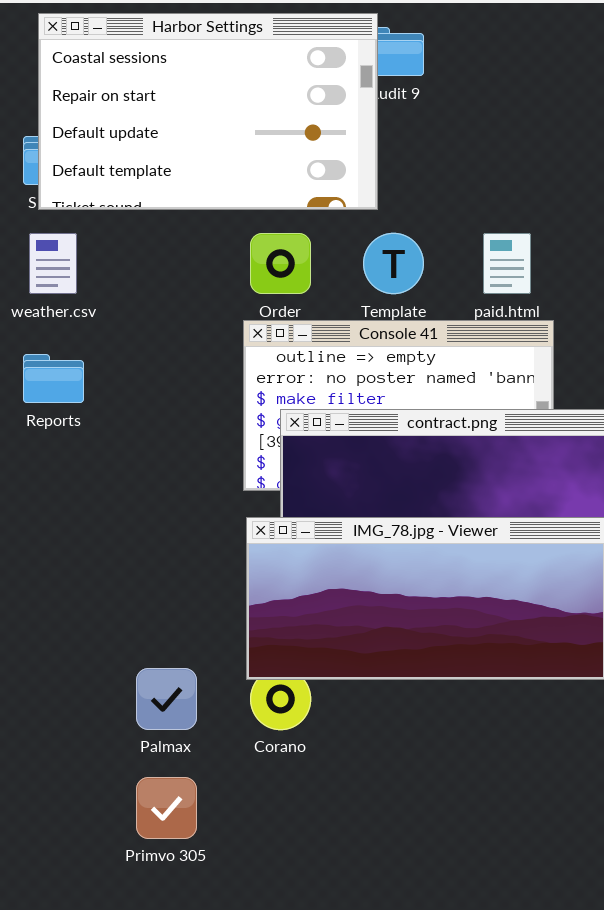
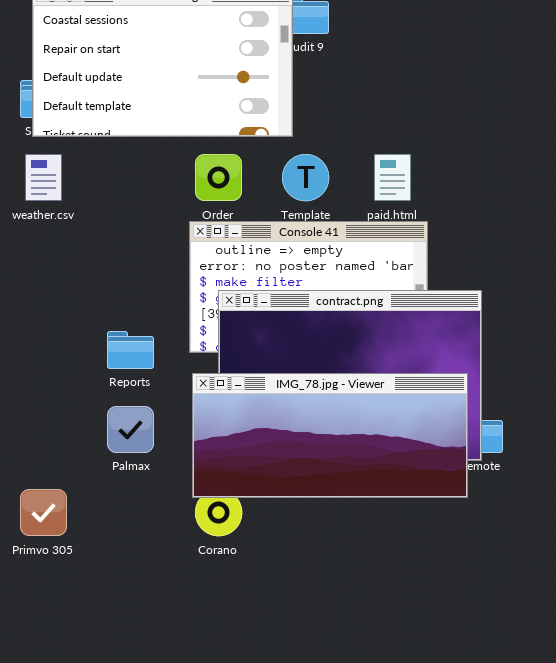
Reports: [23,354,84,403] -> [107,331,154,369], moved
Palmax: [136,668,197,730] -> [107,406,154,453], moved
Primvo 305: [136,777,197,839] -> [20,489,67,536], moved

